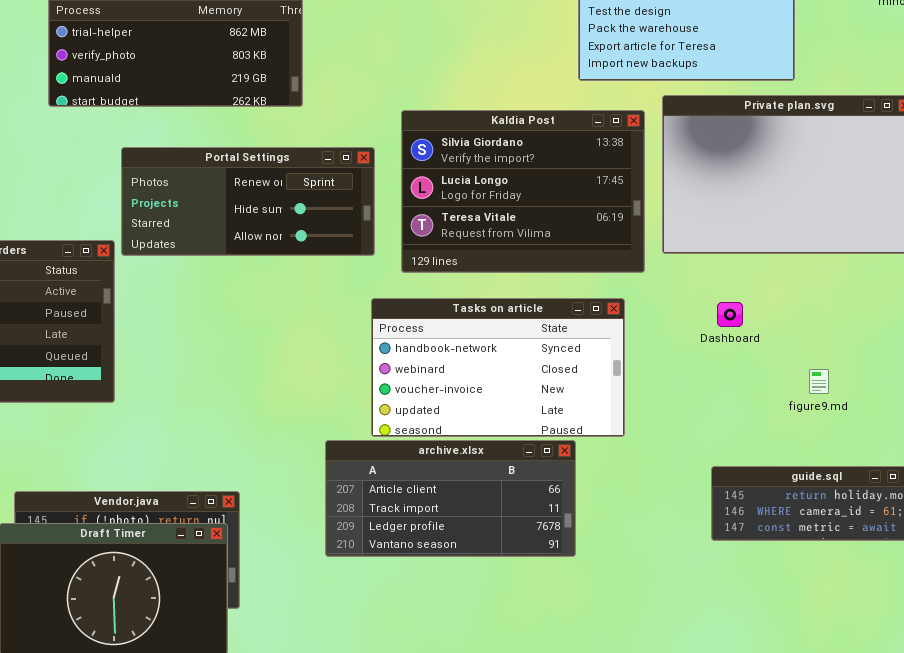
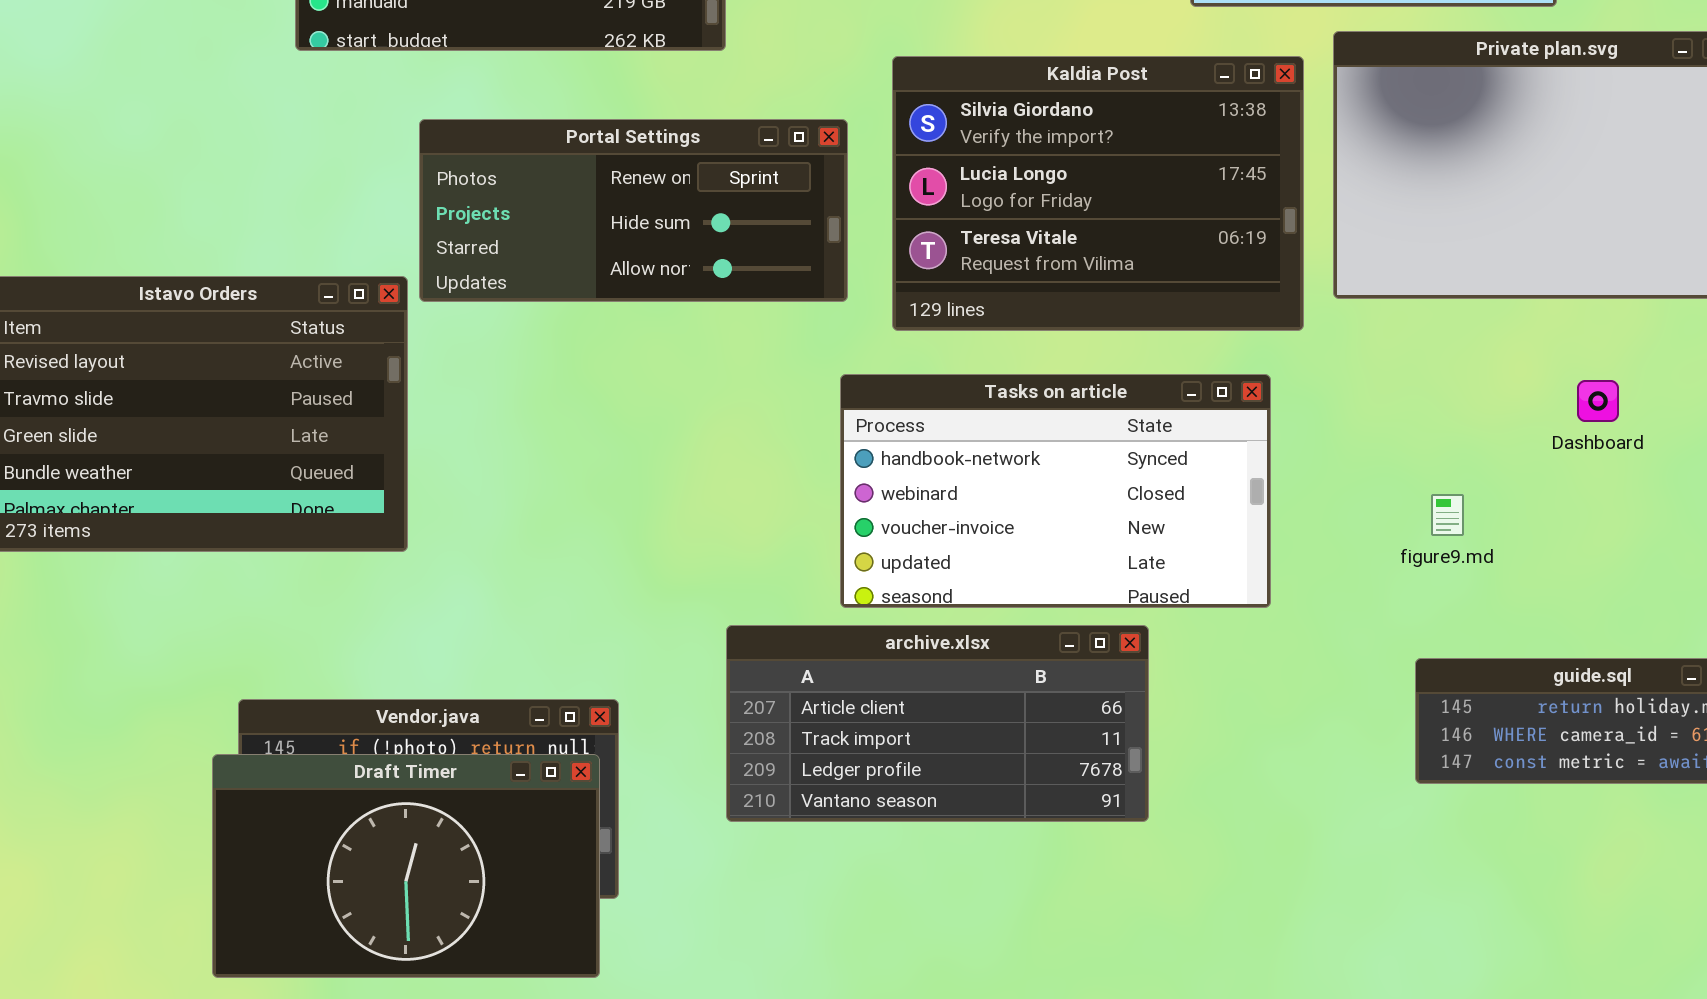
Dashboard: [717,302,743,327] -> [1577,380,1619,422], moved
figure9.md: [809,369,829,394] -> [1431,494,1464,536], moved
archive.xlsx: [325,440,576,557] -> [726,625,1149,822], moved

